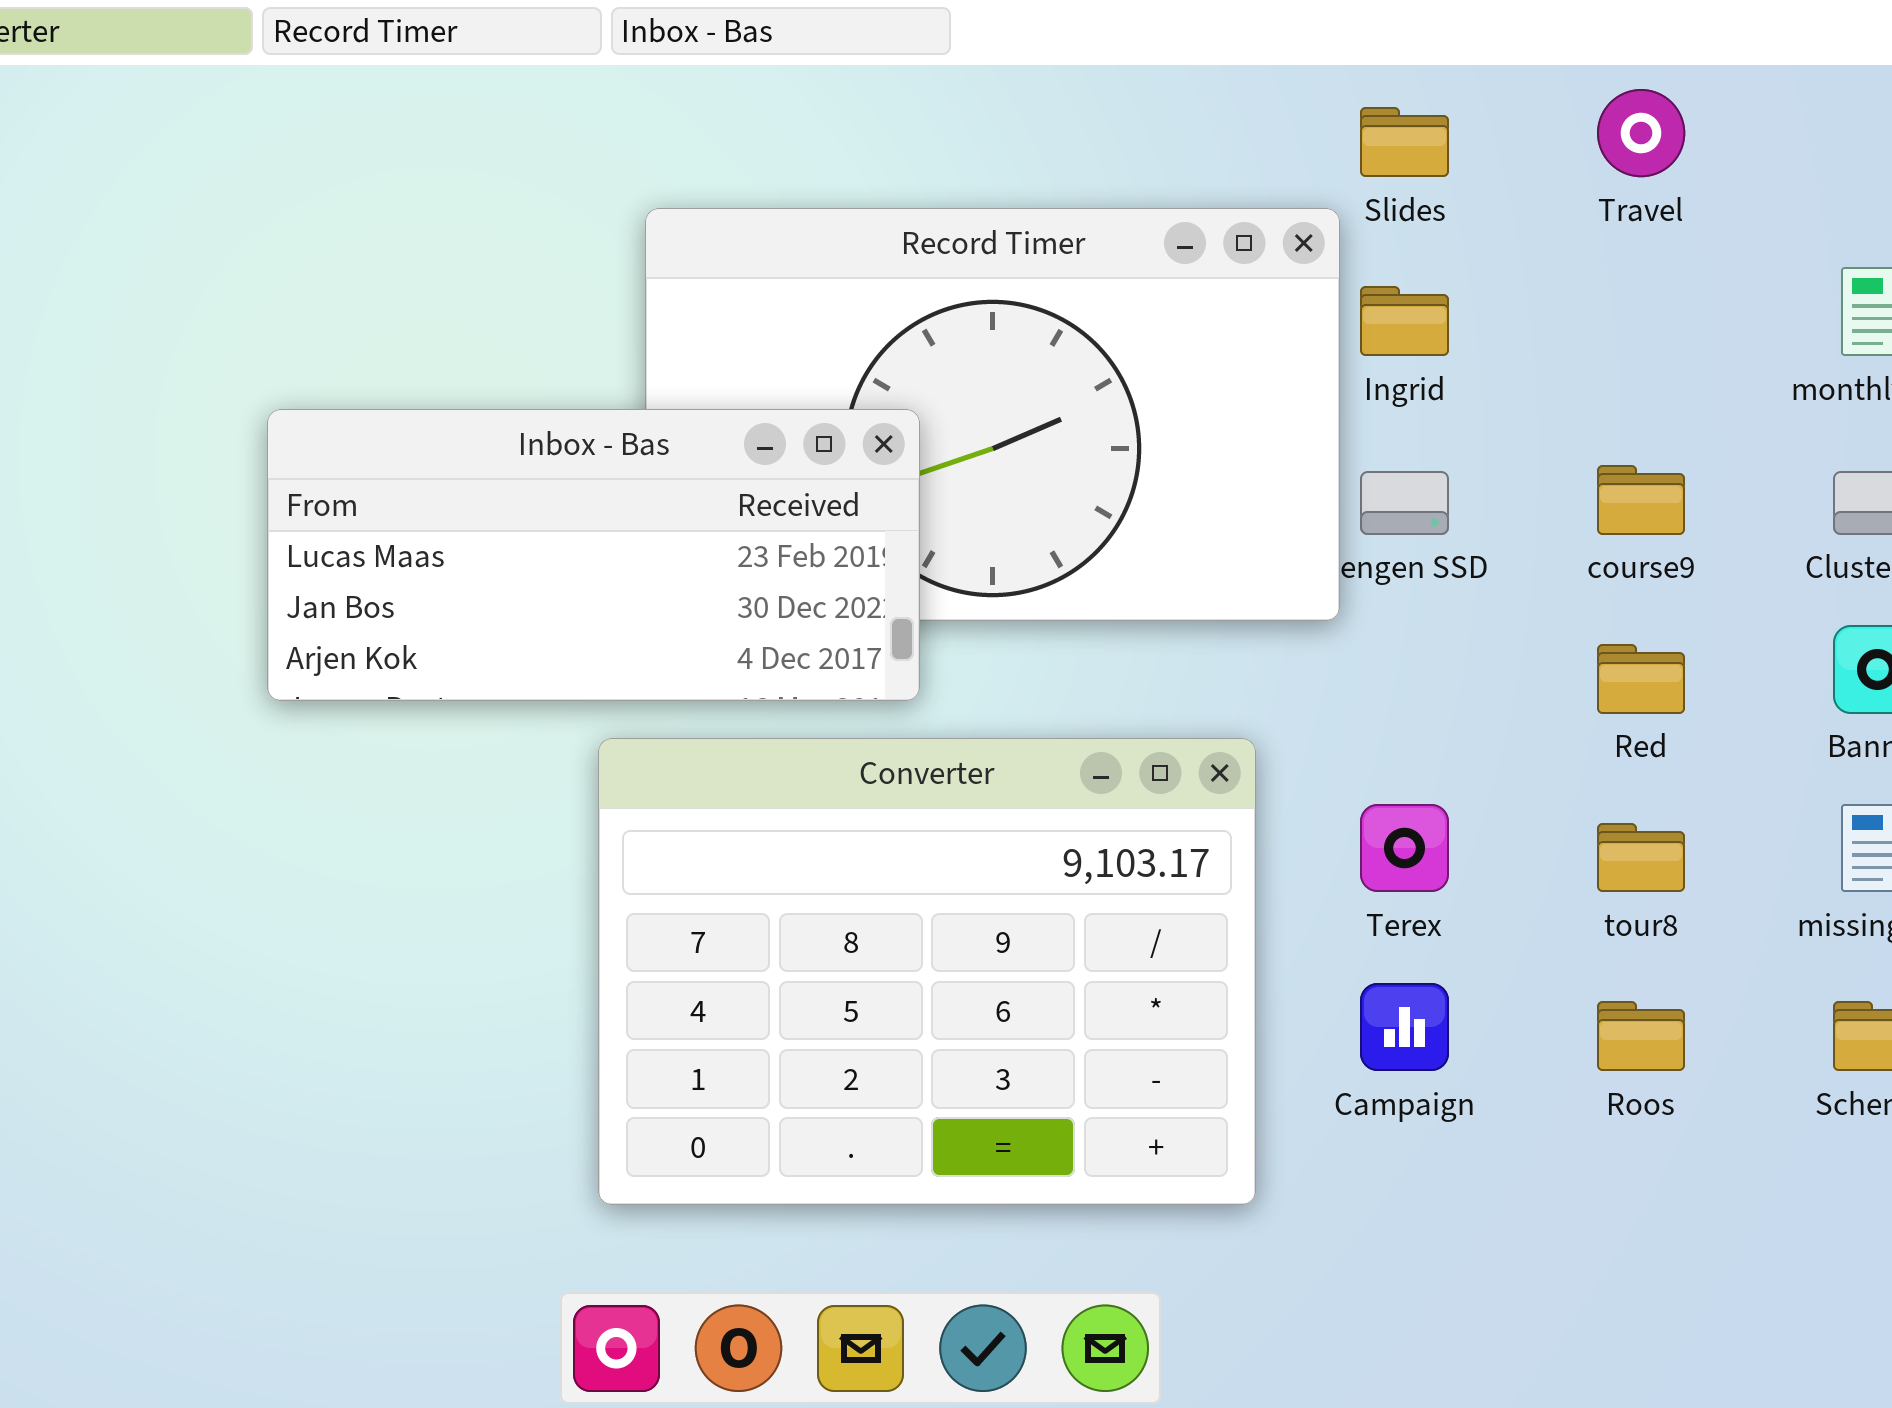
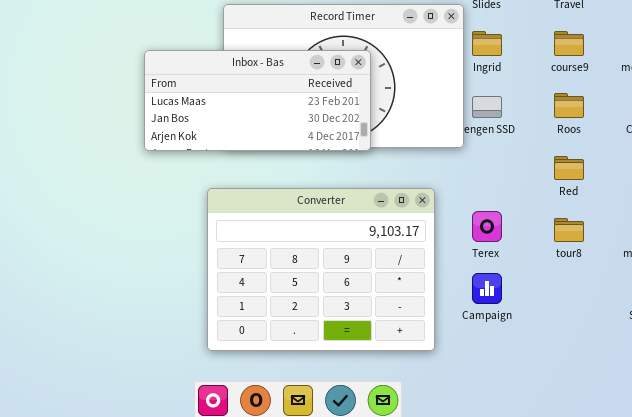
Inbox - Bas: [267,409,920,701] -> [144,50,371,151], moved
course9: [1597,465,1685,535] -> [554,31,584,56], moved
Roos: [1597,1001,1685,1071] -> [554,93,584,118], moved

